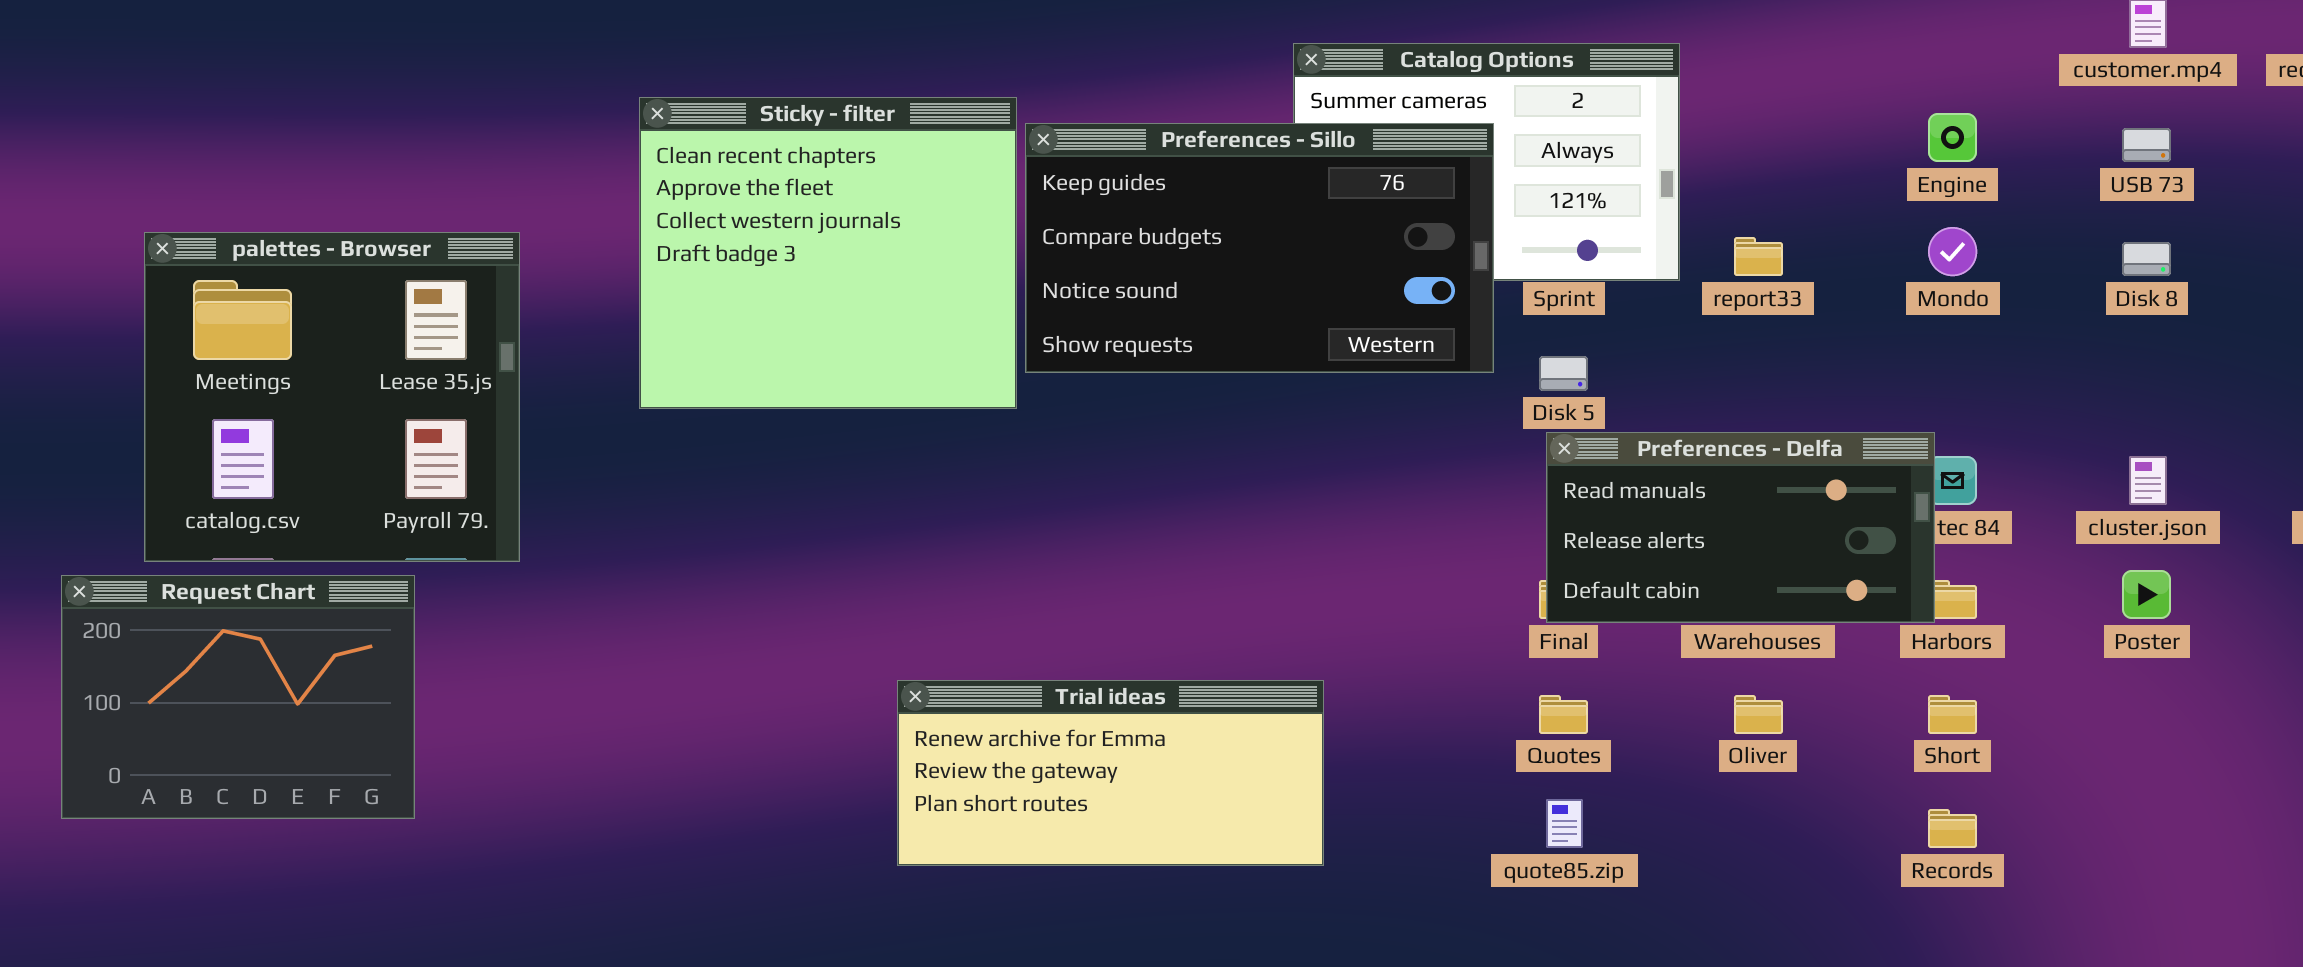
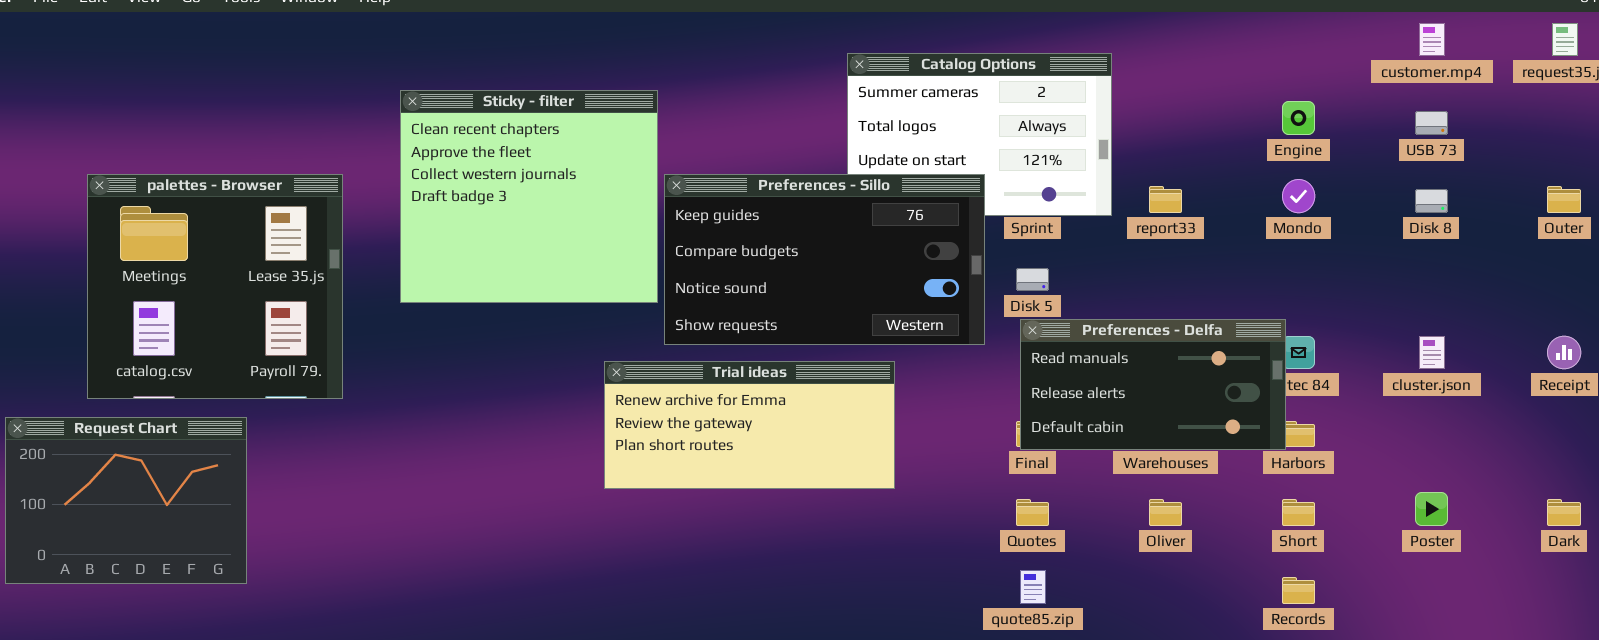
Preferences - Sillo: [1025,123,1494,373] -> [664,174,985,345], moved
palettes - Browser: [144,232,520,562] -> [87,174,343,399], moved
Poster: [2122,570,2171,619] -> [1415,492,1448,526], moved
Trial ideas: [897,680,1324,866] -> [604,361,895,489], moved

